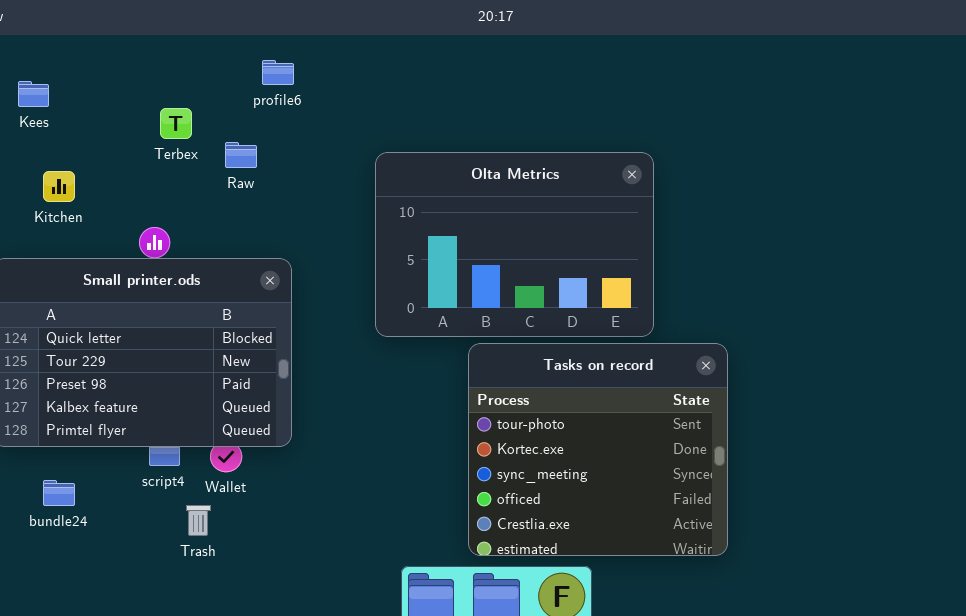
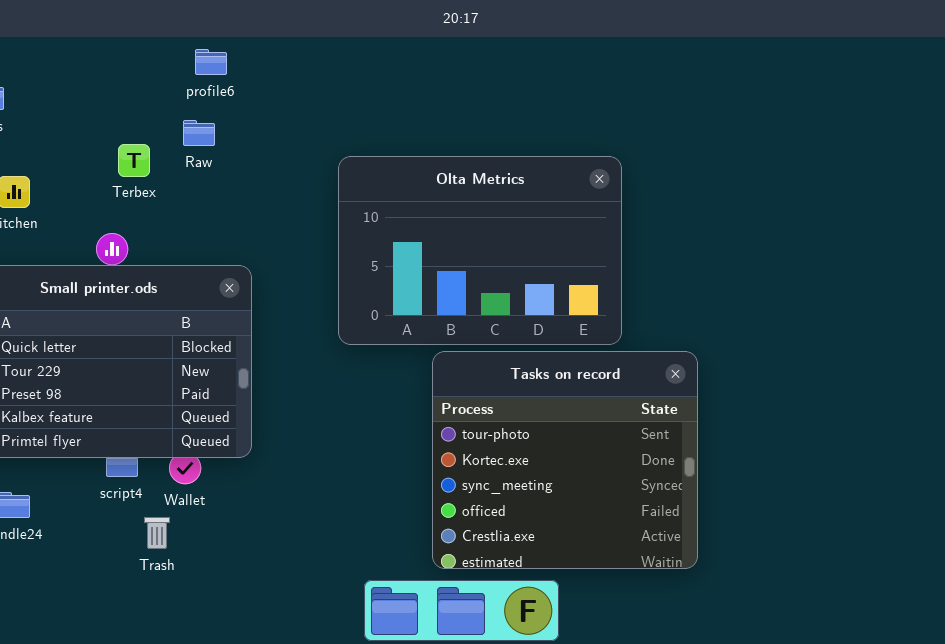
profile6: [262,60,294,85] -> [195,49,227,75], moved
Terbex: [160,108,192,139] -> [118,144,150,177], moved
Raw: [225,142,257,168] -> [183,120,215,146], moved

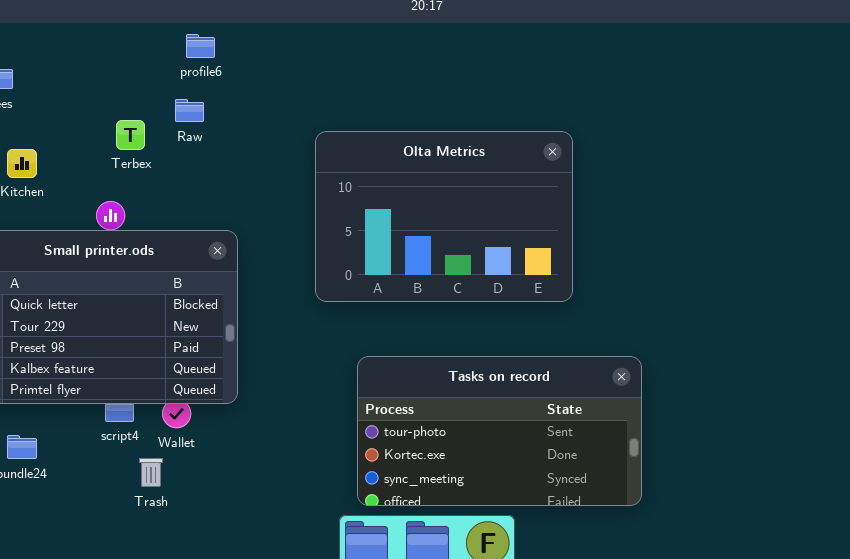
Tasks on record: [432,351,698,569] -> [357,356,642,506], resized

